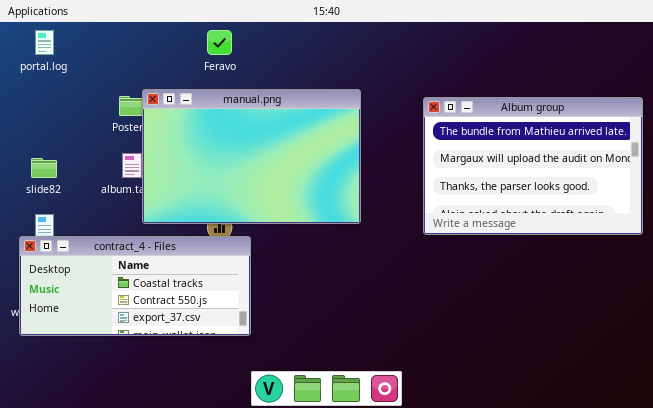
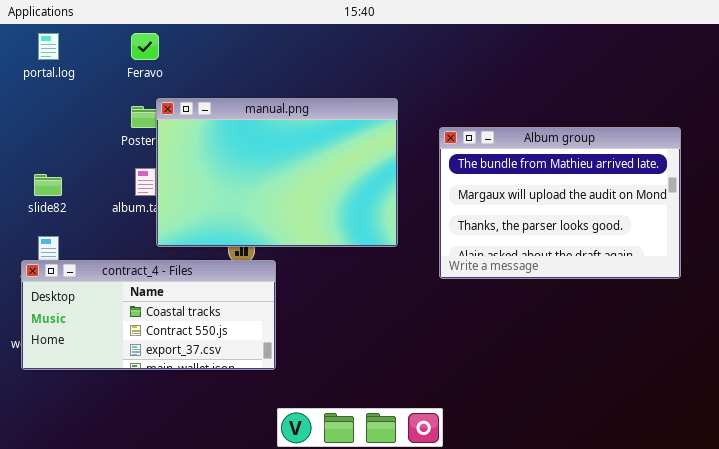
Feravo: [207,30,232,55] -> [131,33,159,60], moved
Album group: [423,97,643,235] -> [439,127,681,279], moved

